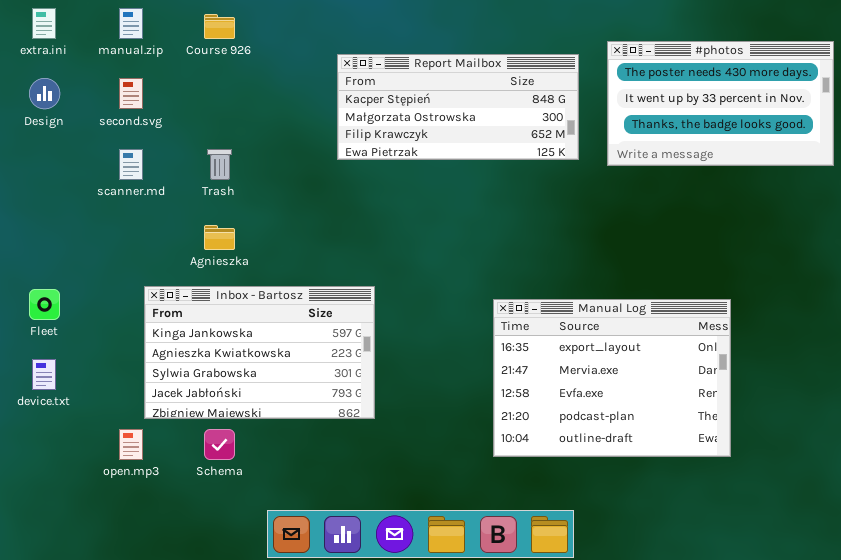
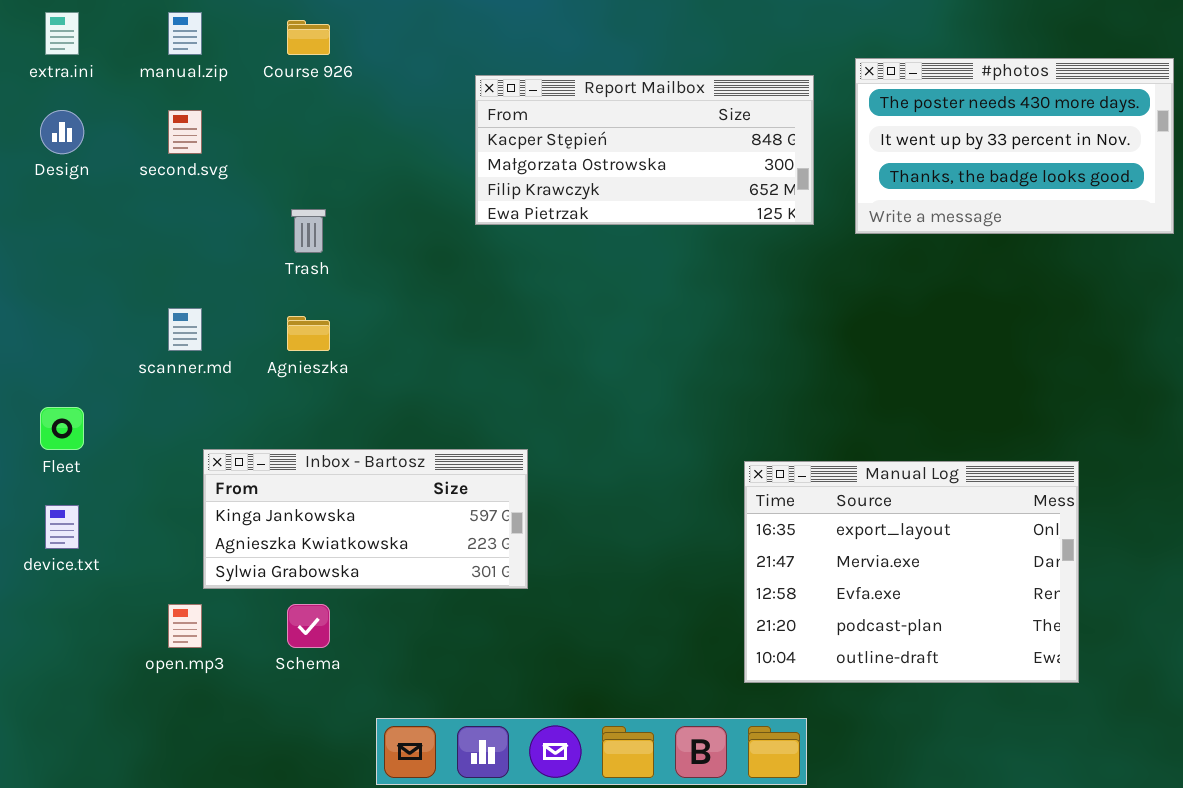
scanner.md: [119,149,143,180] -> [168,308,202,351], moved
Inbox - Bartosz: [144,286,375,419] -> [203,449,528,589], resized
Manual Log: [493,299,731,457] -> [744,461,1079,683], moved

